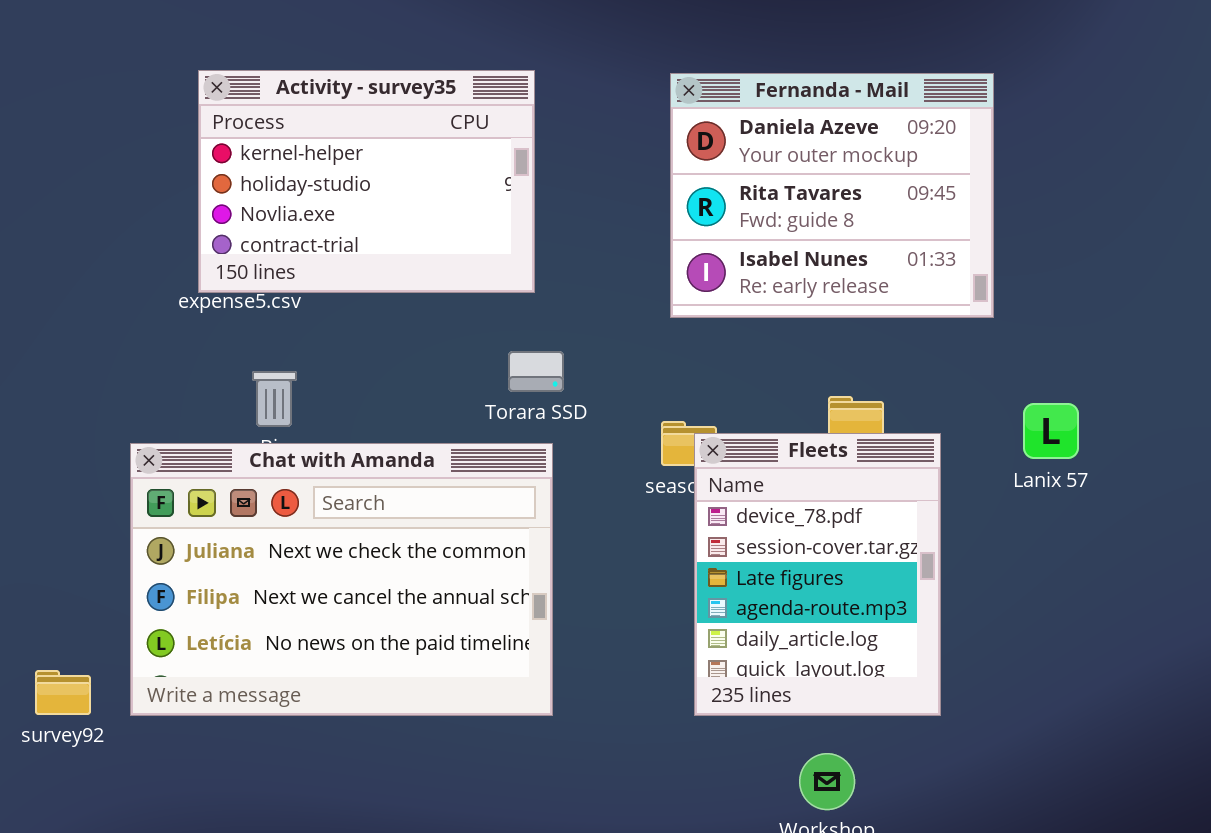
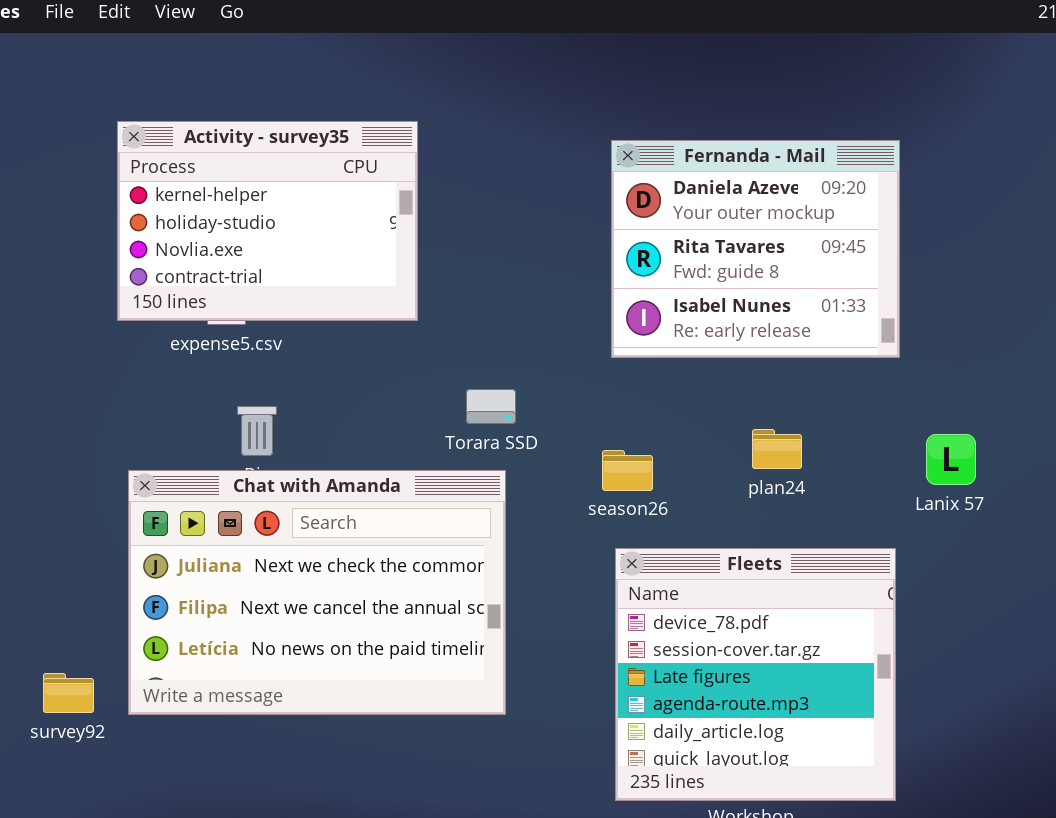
Activity - survey35: [198,70,535,293] -> [117,121,418,321], moved
Fleets: [694,433,941,716] -> [615,548,896,801], moved, resized

